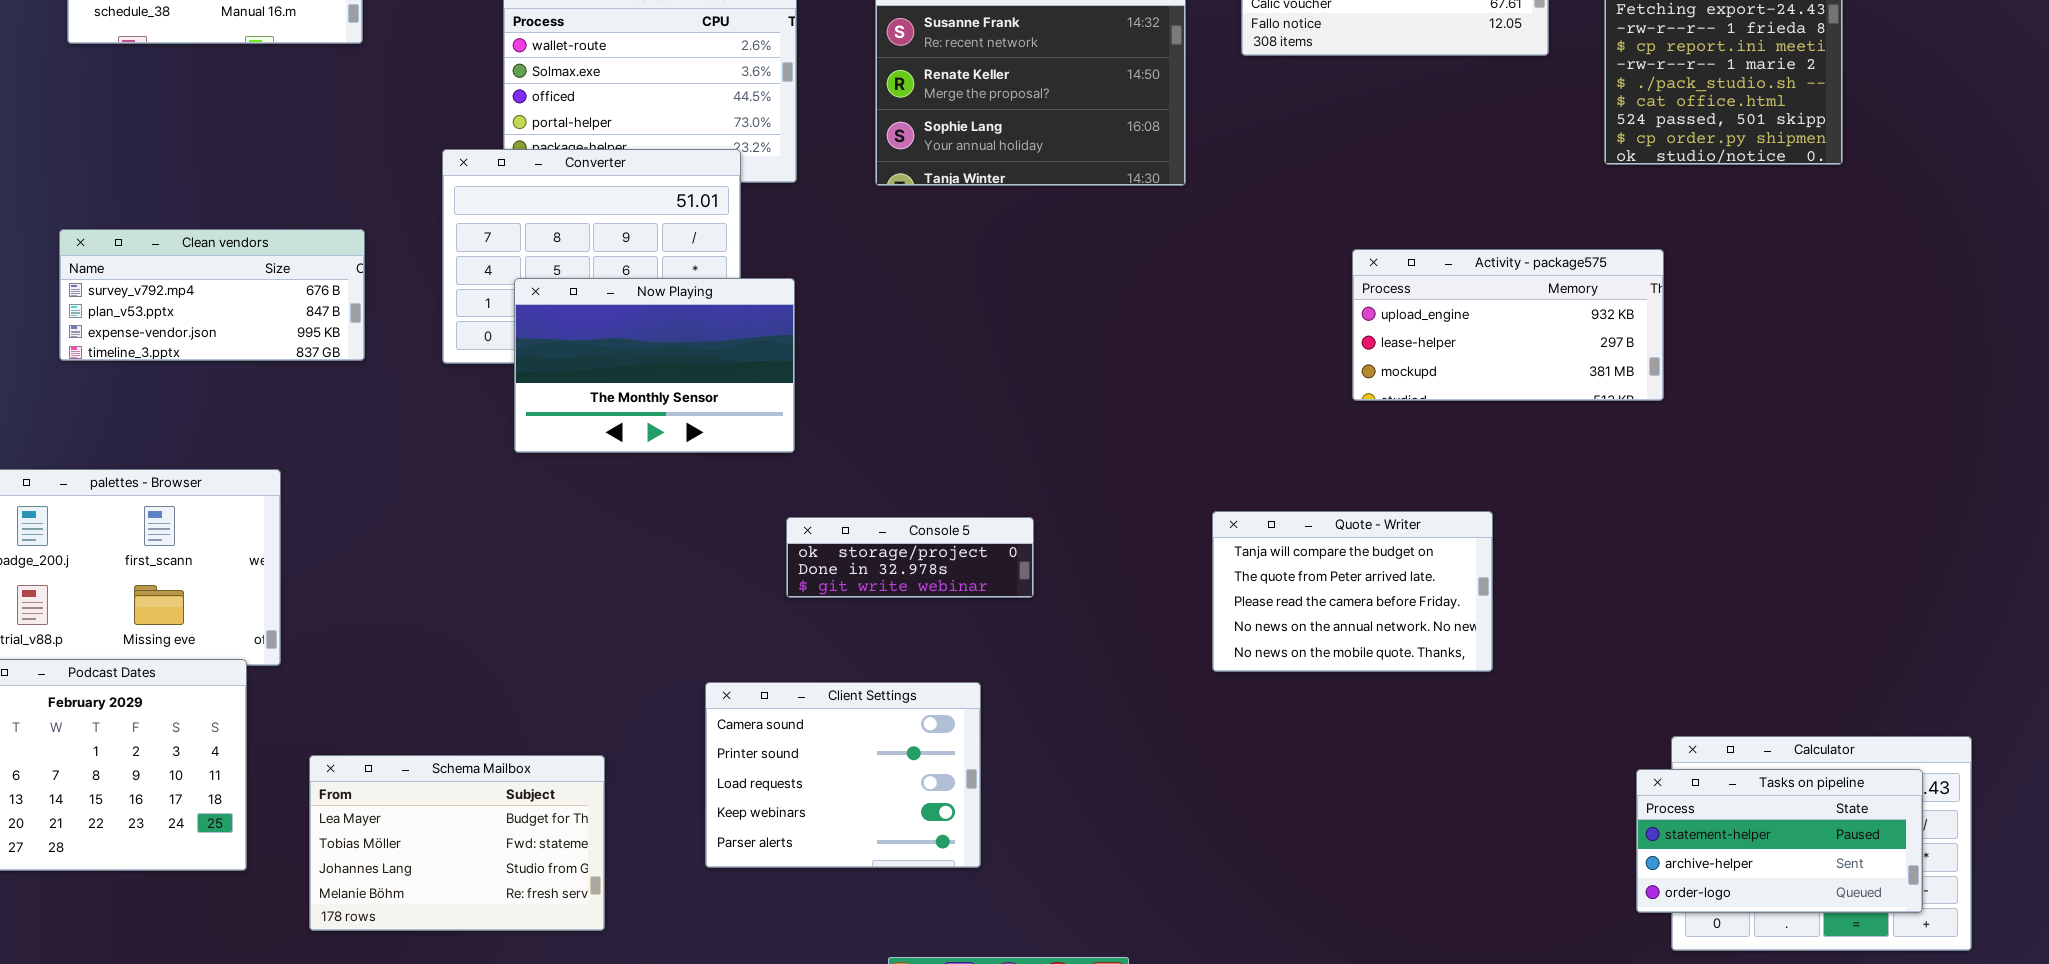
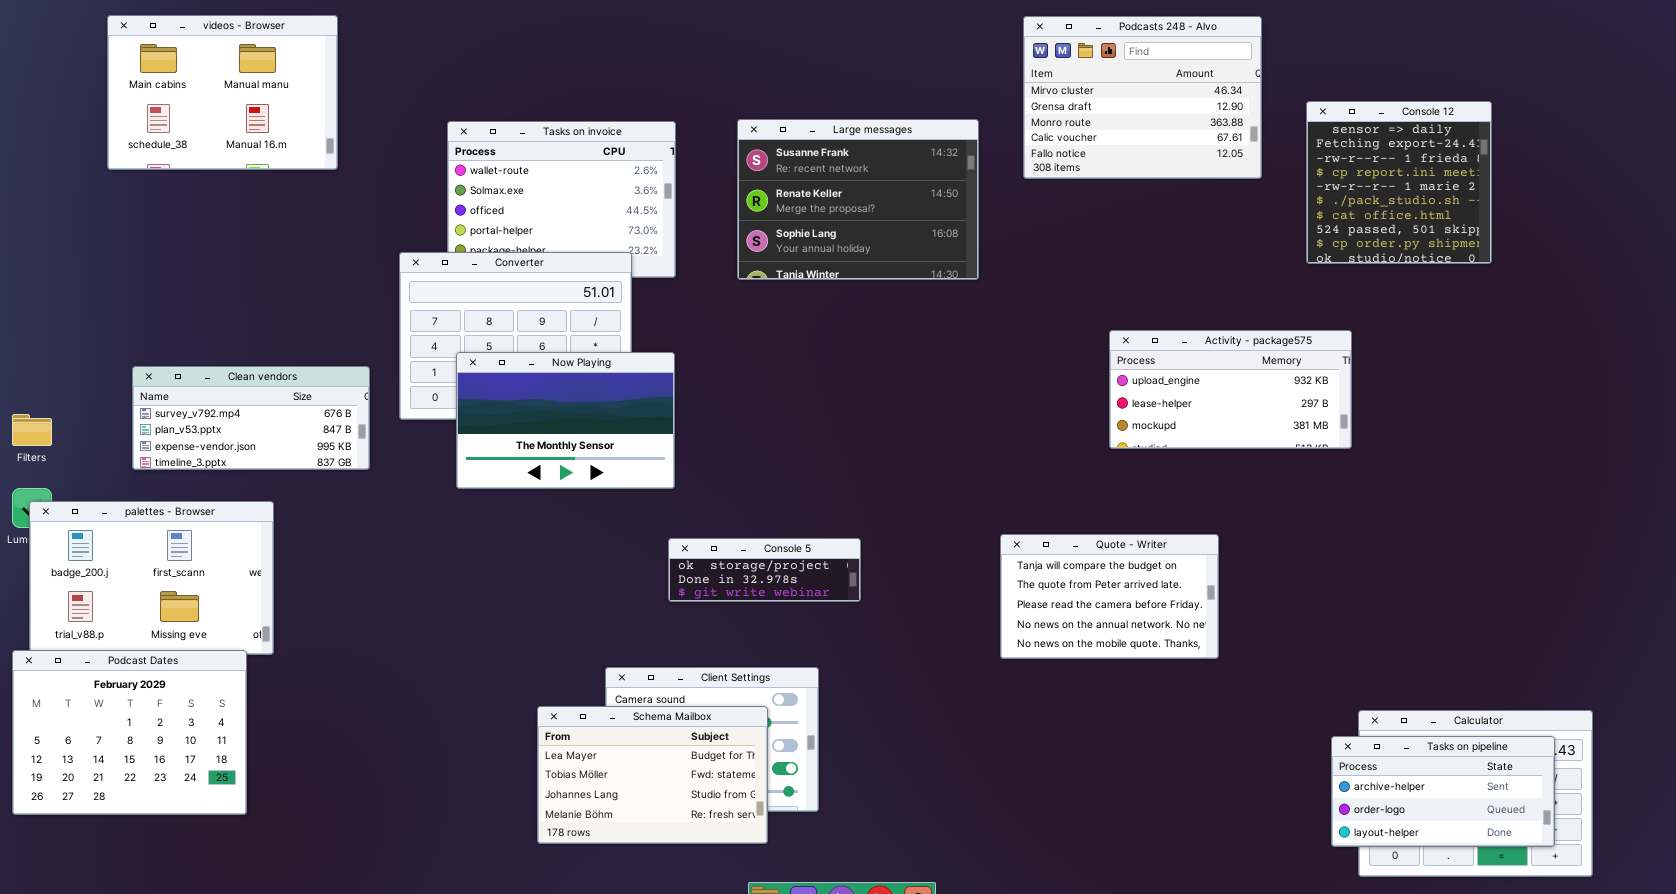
Clean vendors: [59,229,365,361] -> [132,366,370,470], moved
Schema Mailbox: [309,755,605,931] -> [537,706,768,844], moved
Tasks on pipeline: [1636,769,1923,913] -> [1331,736,1555,847], scrolled down 1 row

